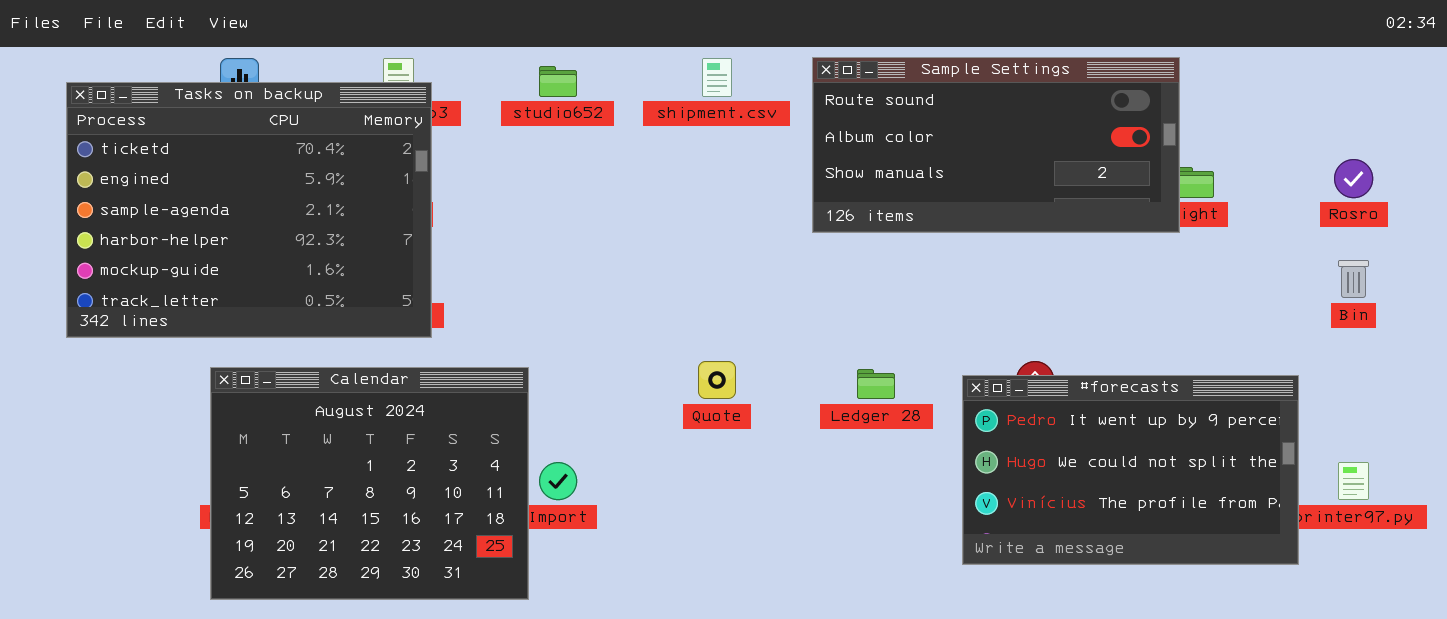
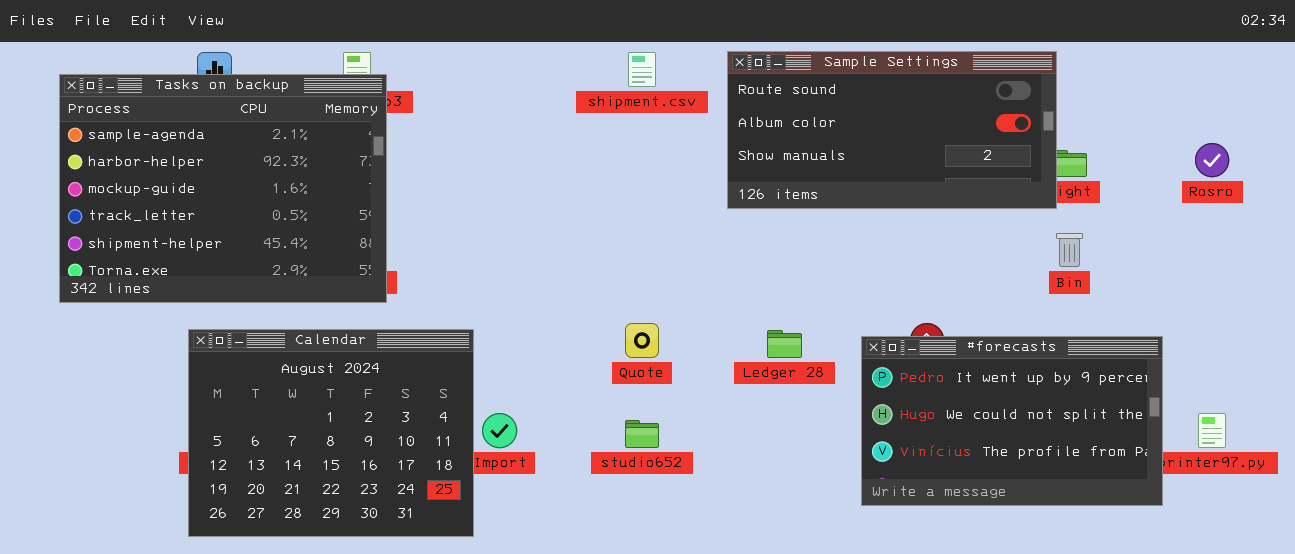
studio652: [539,66,577,97] -> [625,420,659,448], moved
Tasks on backup: [66,82,432,338] -> [59,74,387,303], scrolled down 2 rows
Bin: [1338,260,1369,298] -> [1056,233,1083,267], moved

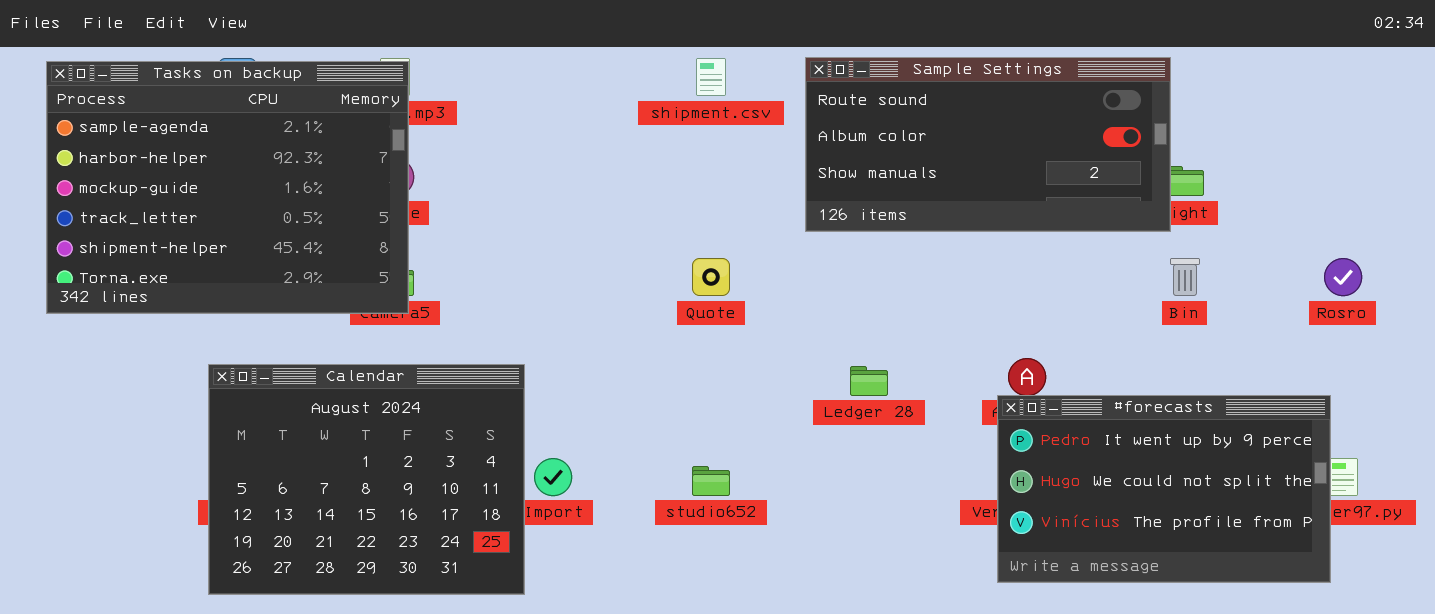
Tasks on backup: [59,74,387,303] -> [46,61,409,314], moved
Rosro: [1195,143,1229,177] -> [1324,258,1362,296], moved
Quote: [625,323,659,358] -> [692,258,730,296], moved
#forecasts: [861,336,1163,506] -> [997,395,1331,583], moved

